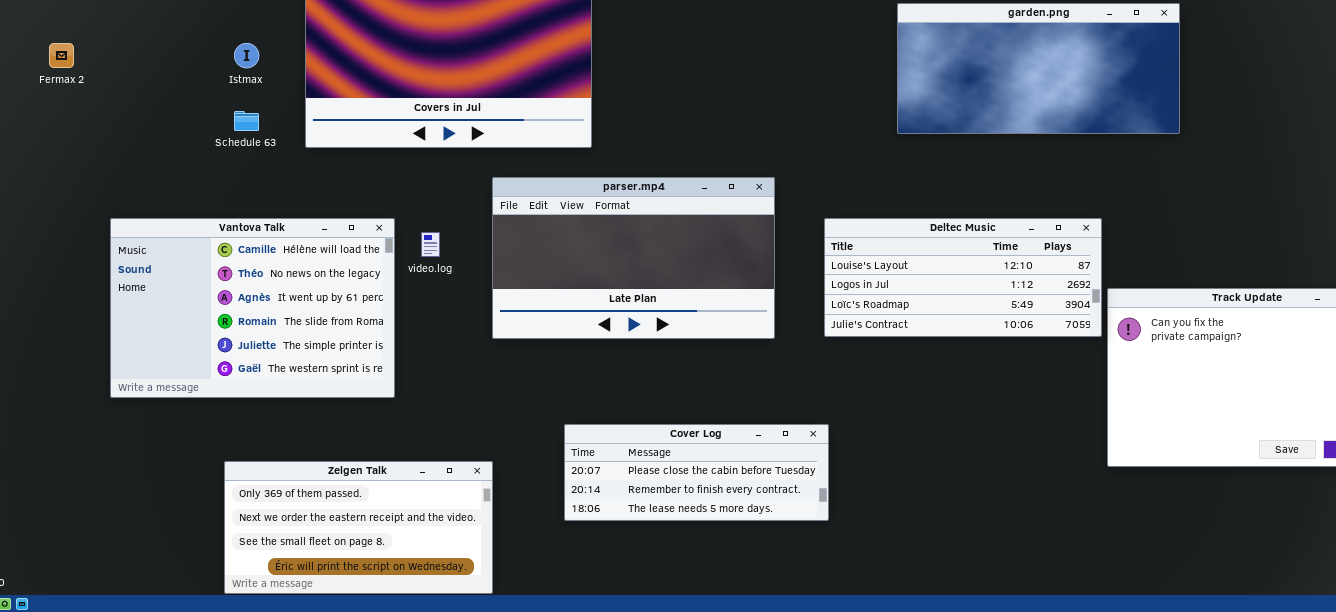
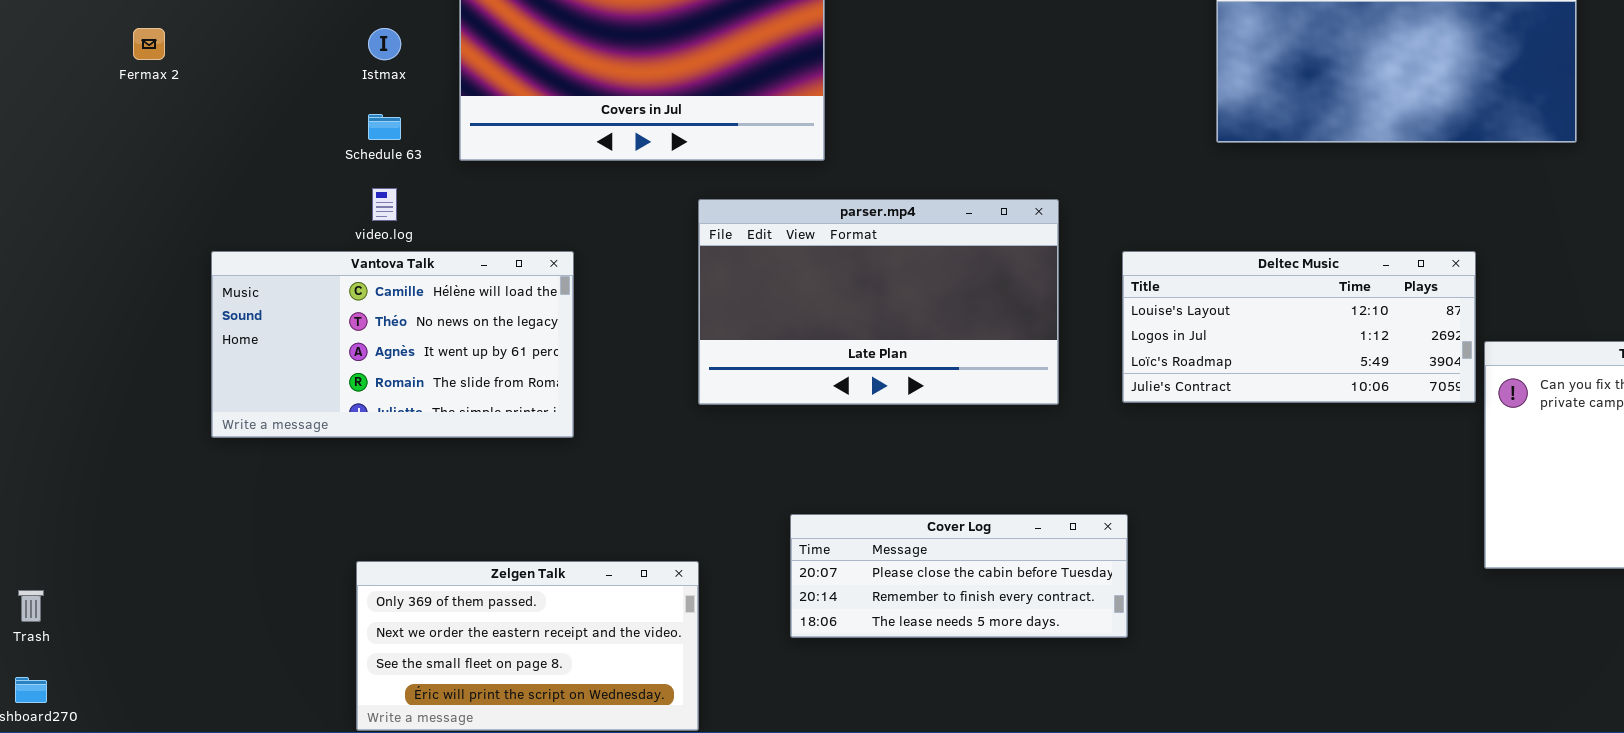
Vantova Talk: [110,218,395,398] -> [211,251,574,438], resized
video.log: [421,232,440,257] -> [372,188,397,221], moved

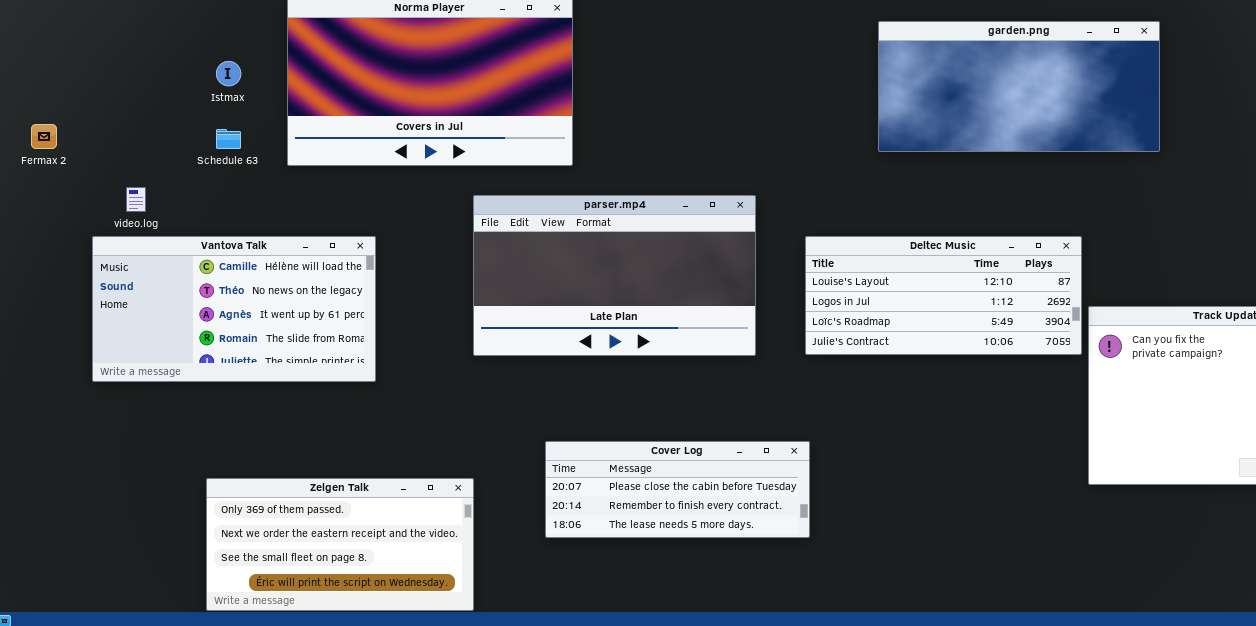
Fermax 2: [133,28,165,60] -> [31,124,57,149], moved
video.log: [372,188,397,221] -> [126,187,146,212], moved

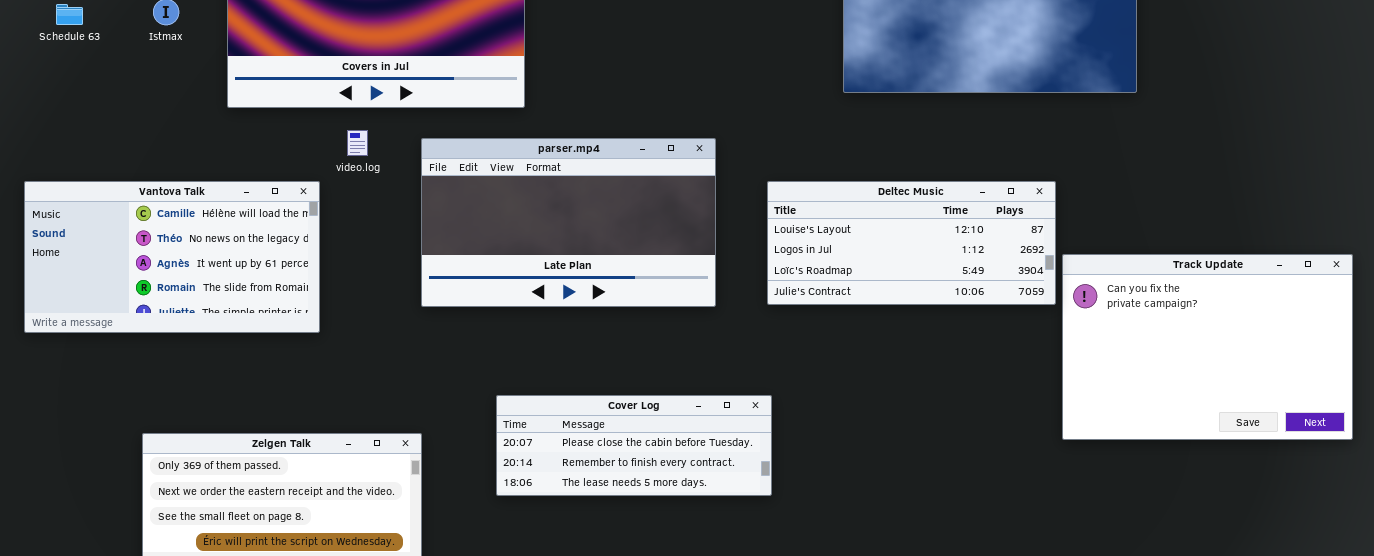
Schedule 63: [216,129,241,149] -> [56,4,83,25], moved
video.log: [126,187,146,212] -> [347,130,368,156], moved

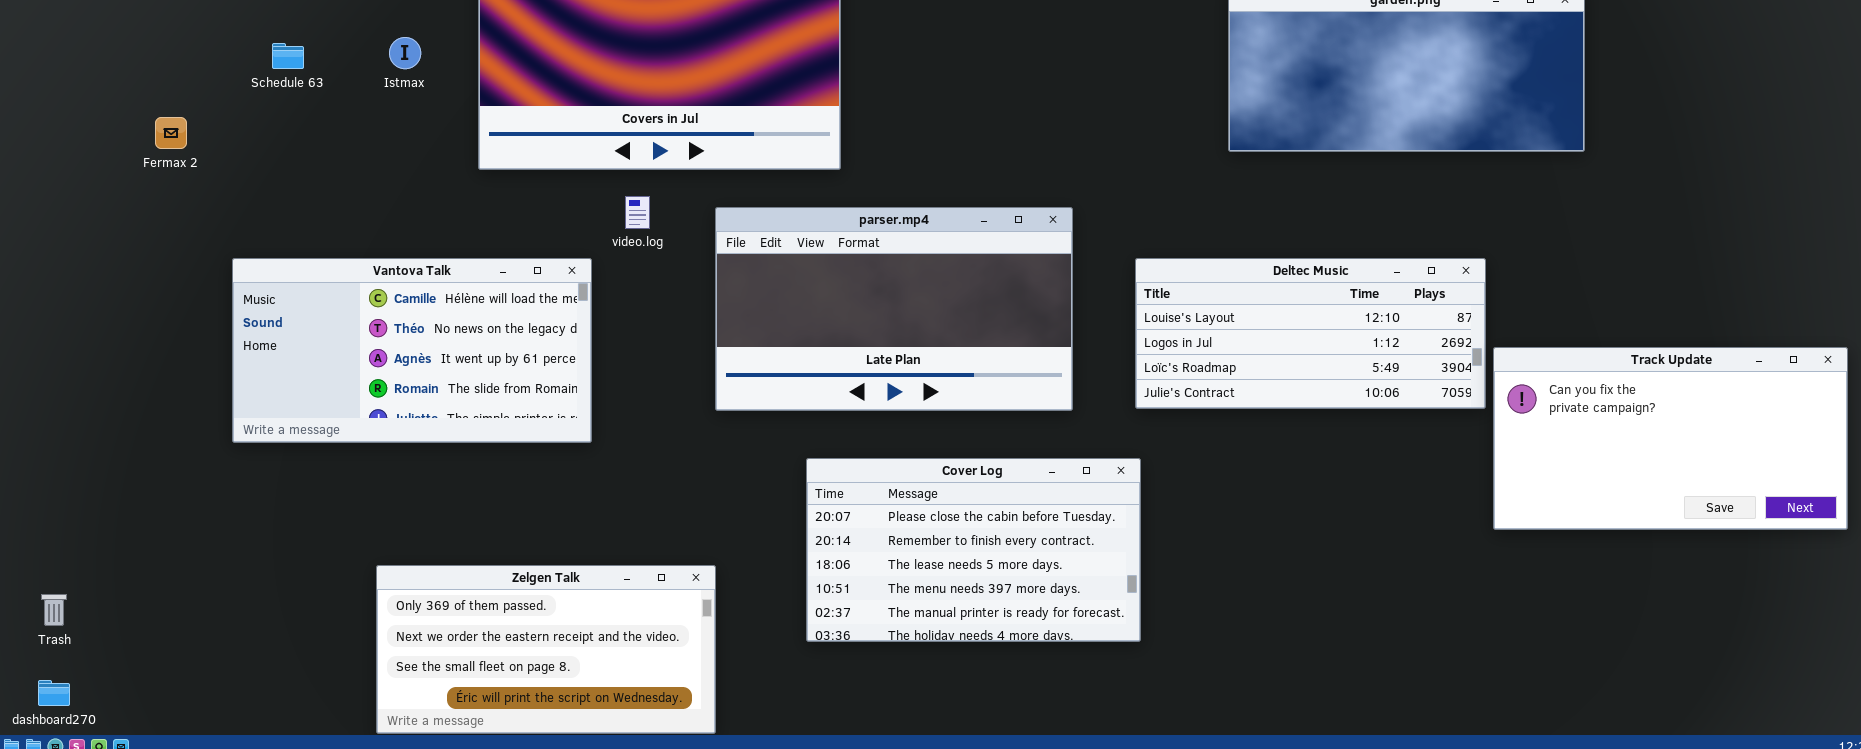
Track Update: [1062,254,1353,440] -> [1493,347,1848,530], resized
Cover Log: [496,395,772,496] -> [806,458,1141,642], resized

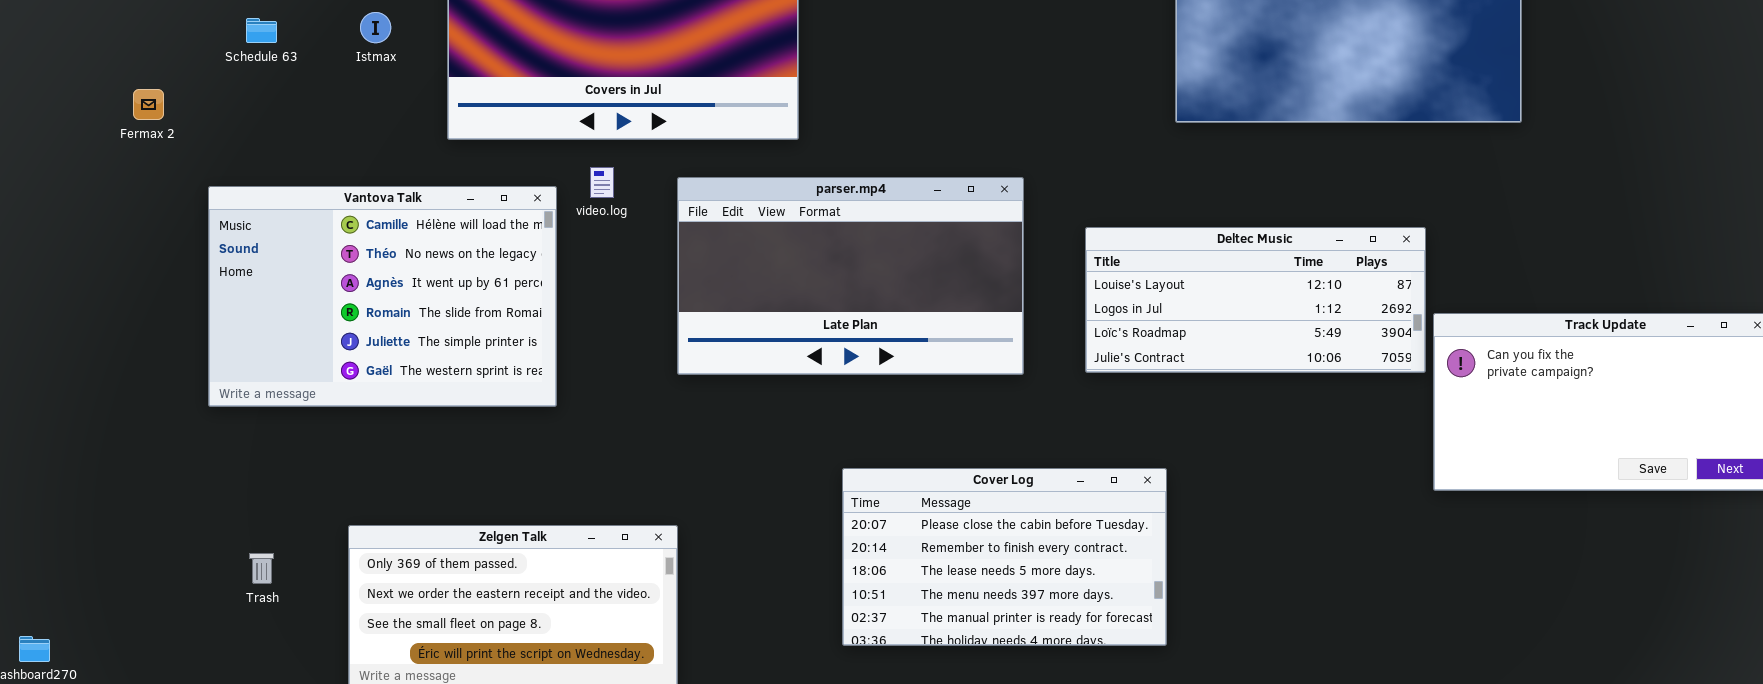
Vantova Talk: [232,258,592,443] -> [208,186,557,407], resized
Cover Log: [806,458,1141,642] -> [842,468,1167,646], moved
Trash: [41,594,67,626] -> [249,553,274,584], moved

